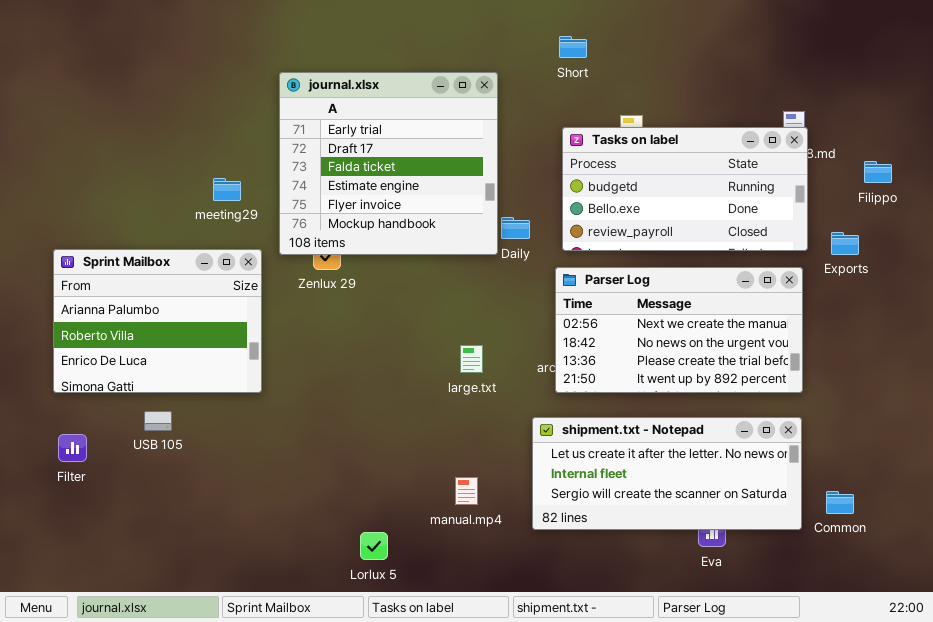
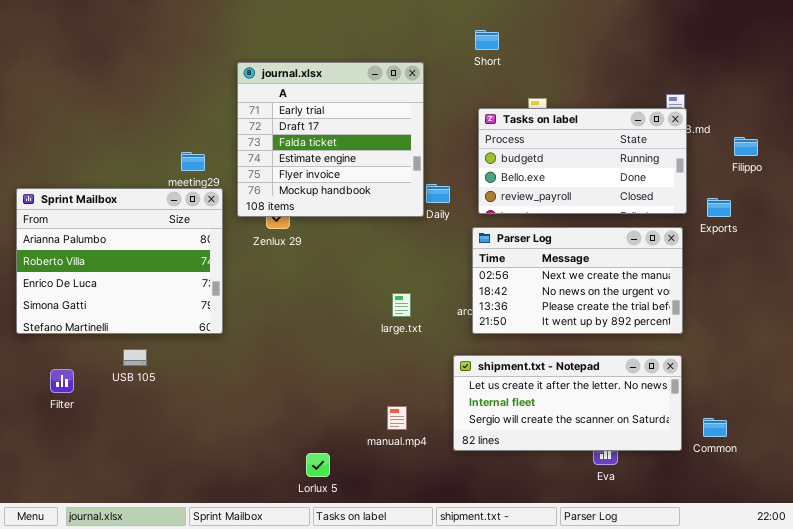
Sprint Mailbox: [53,249,262,393] -> [16,188,223,334], resized

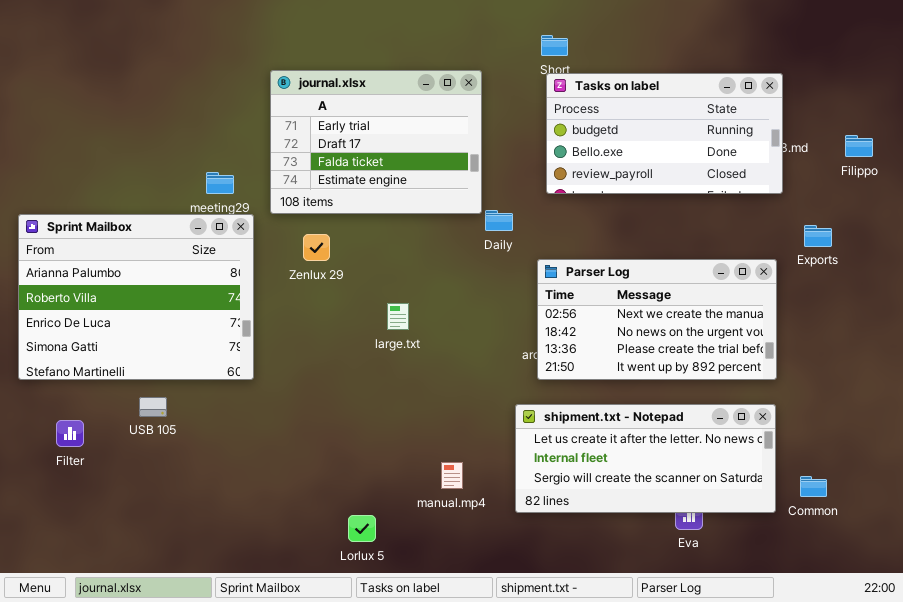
journal.xlsx: [237,62,424,217] -> [270,70,482,214], resized
Tasks on label: [478,108,687,214] -> [546,73,783,194], moved
Filippo: [734,137,758,156] -> [845,135,873,157], moved
large.txt: [392,293,411,317] -> [387,303,409,330], moved

